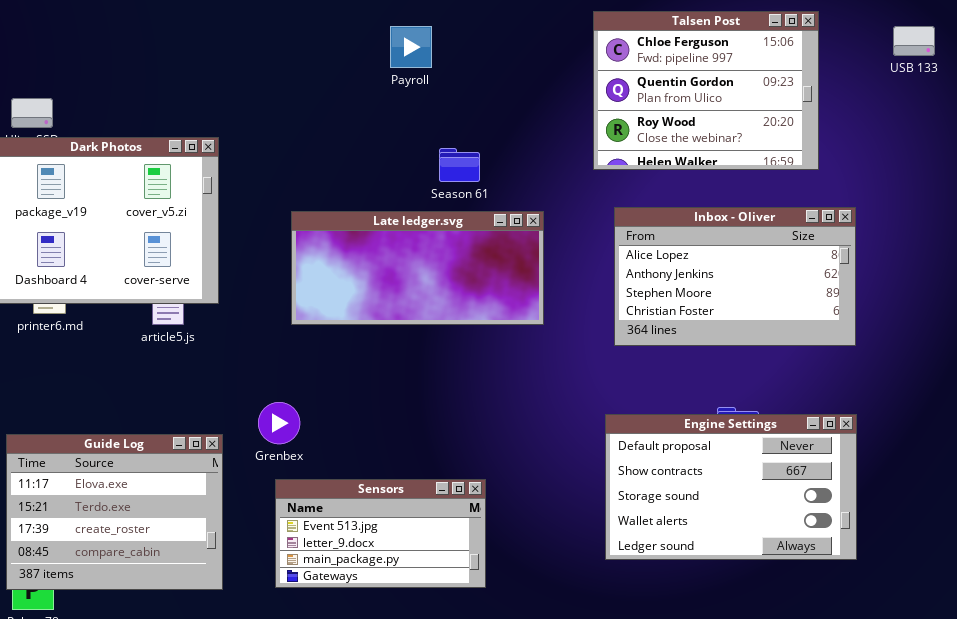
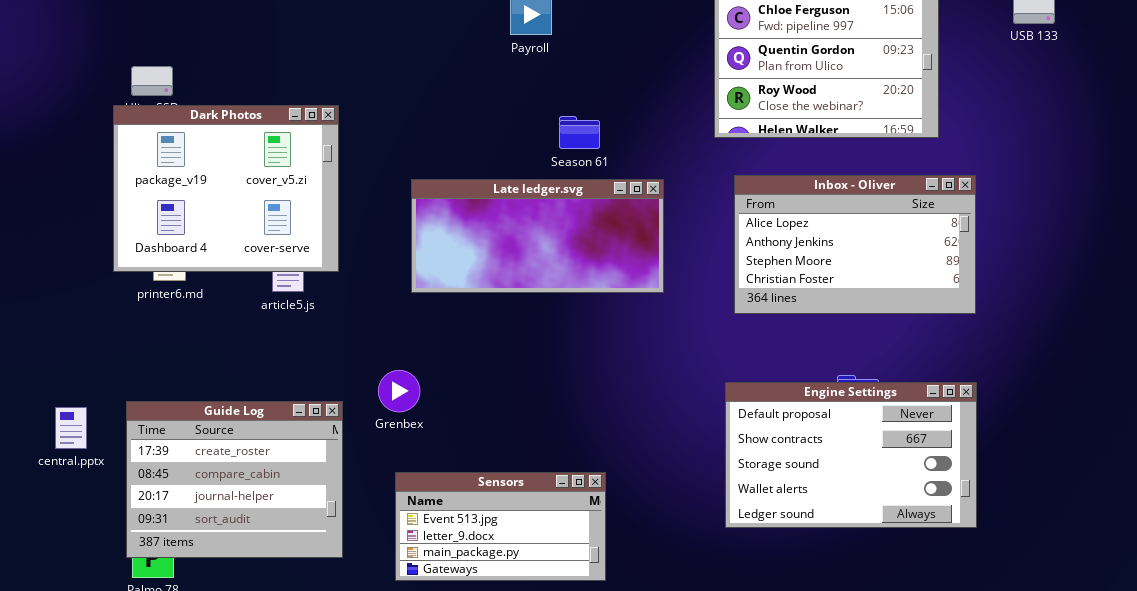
Guide Log: [6,434,223,590] -> [126,401,343,558], scrolled down 2 rows
Sensors: [275,479,486,588] -> [395,472,606,581], moved

